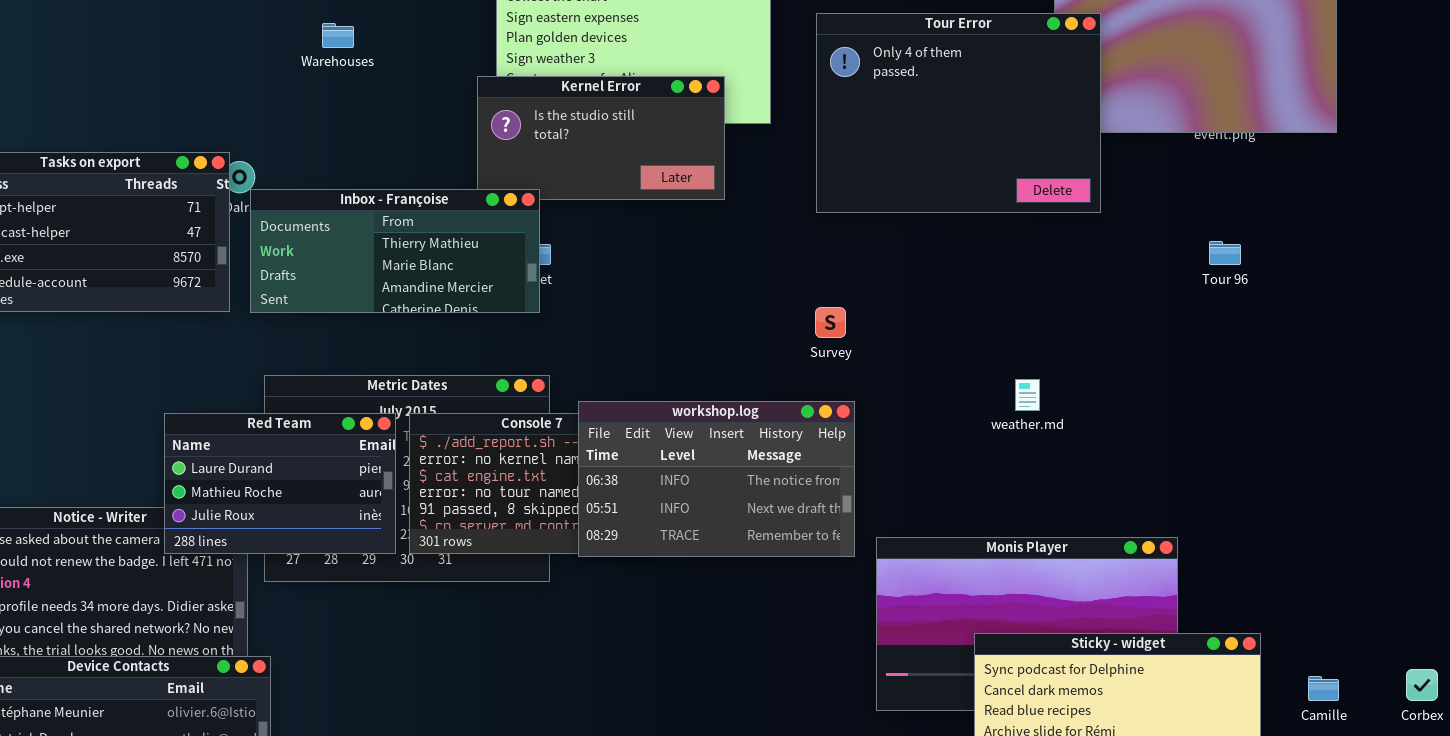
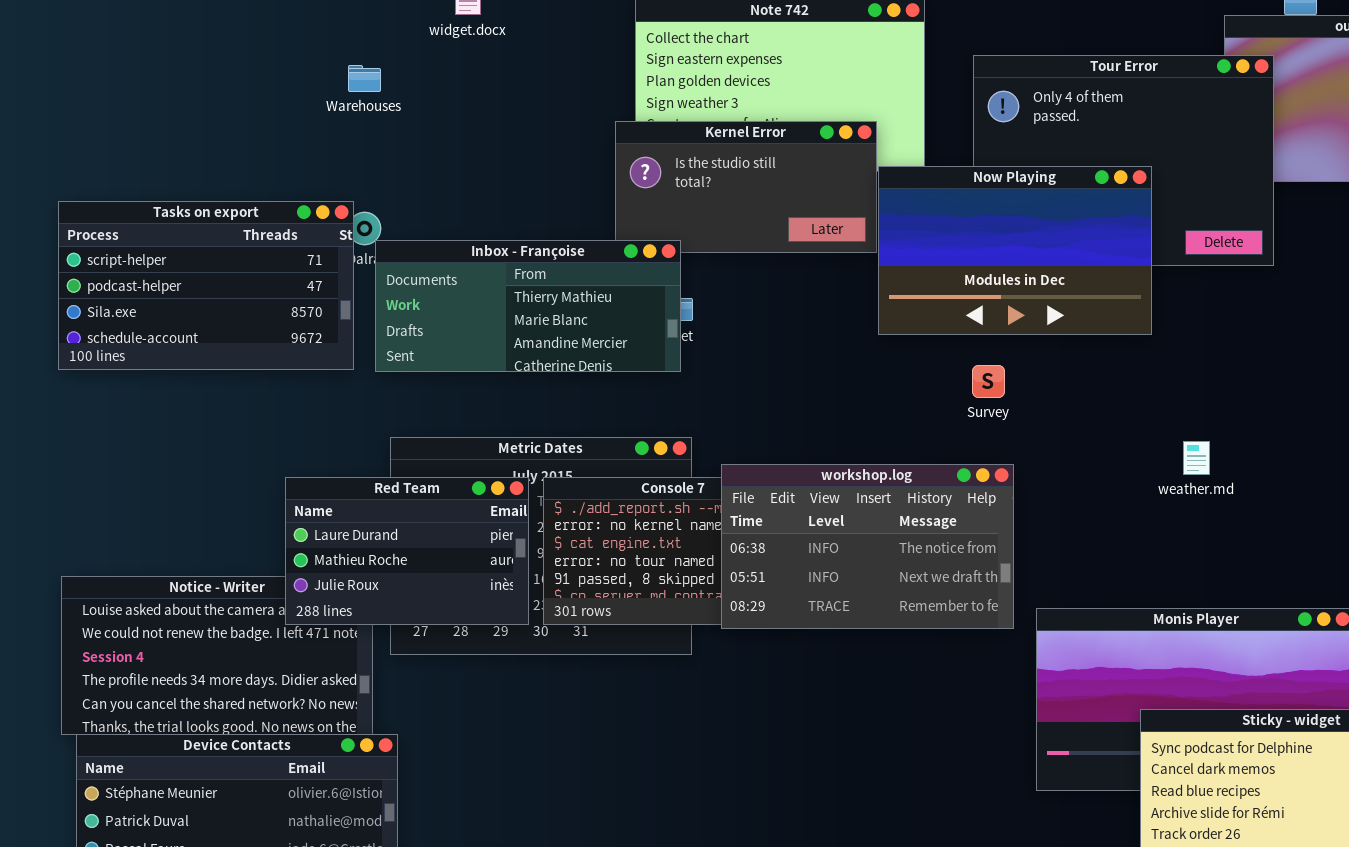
Warehouses: [322,23,354,48] -> [348,65,381,92], moved
Now Playing: none -> [878,166,1152,335], opened

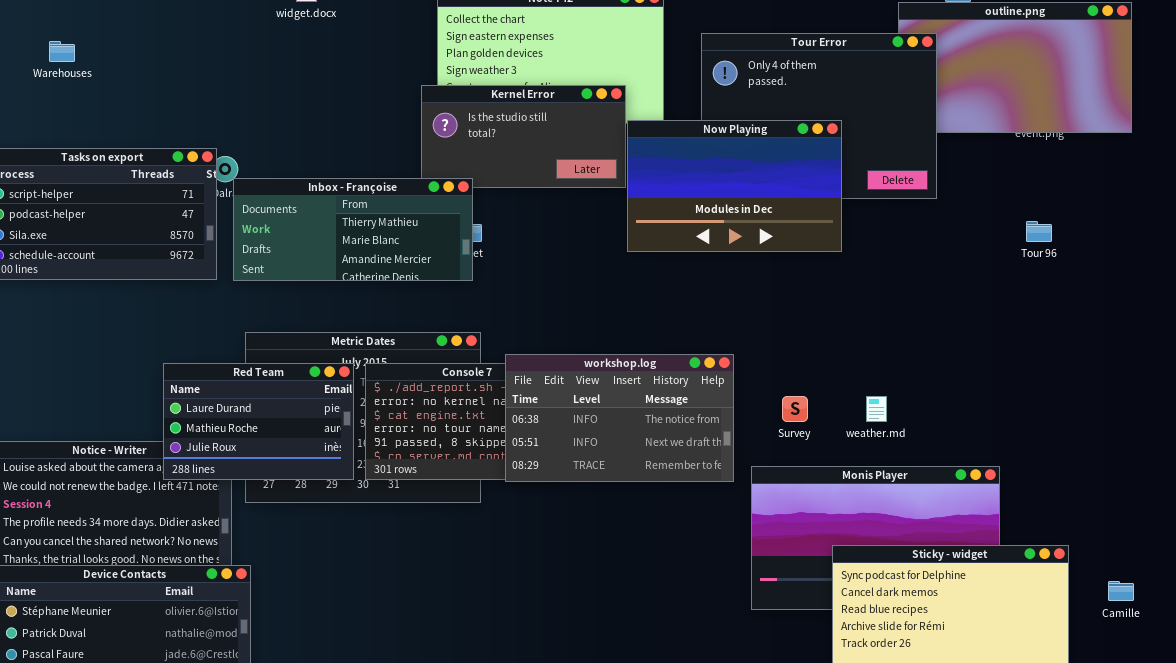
Warehouses: [348,65,381,92] -> [49,41,75,62], moved
Survey: [972,365,1005,398] -> [782,396,808,422], moved
weather.md: [1183,441,1210,475] -> [866,396,887,422], moved

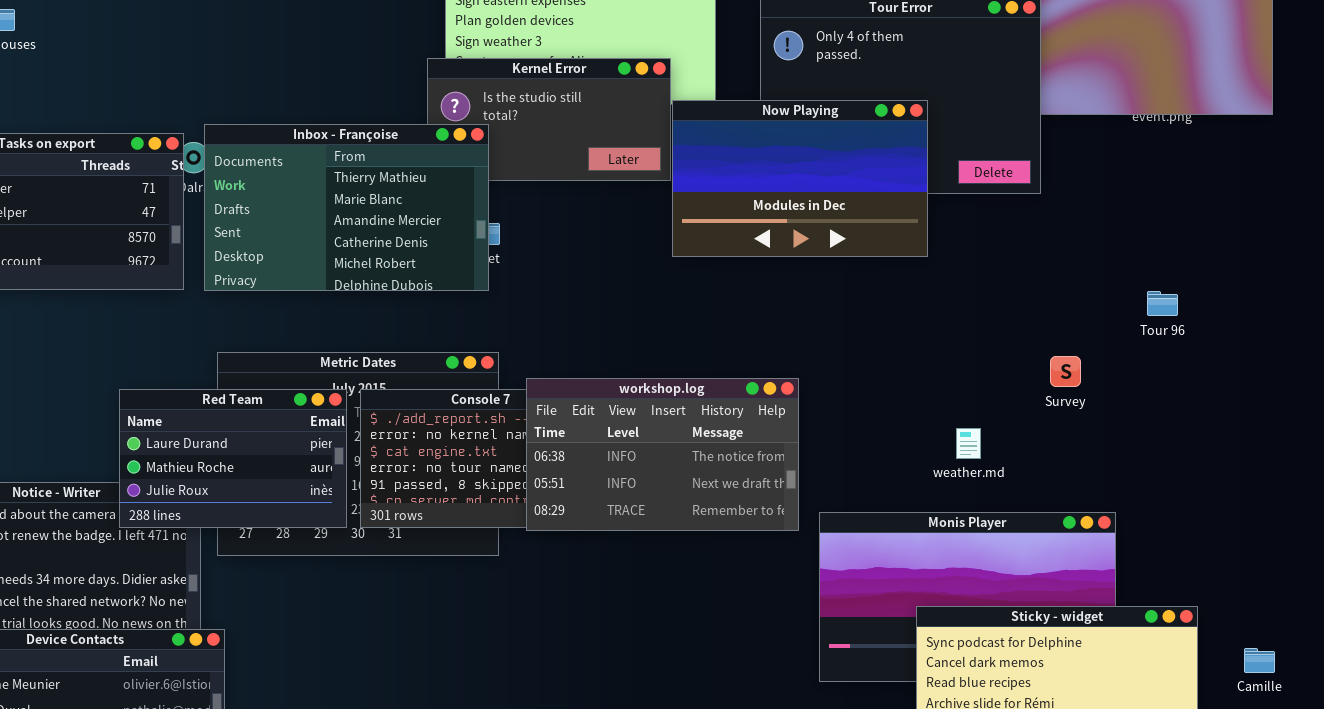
Inbox - Françoise: [233,178,473,281] -> [204,124,489,291], resized
Tour 96: [1026,221,1052,242] -> [1147,291,1178,316], moved
Survey: [782,396,808,422] -> [1050,356,1081,387], moved

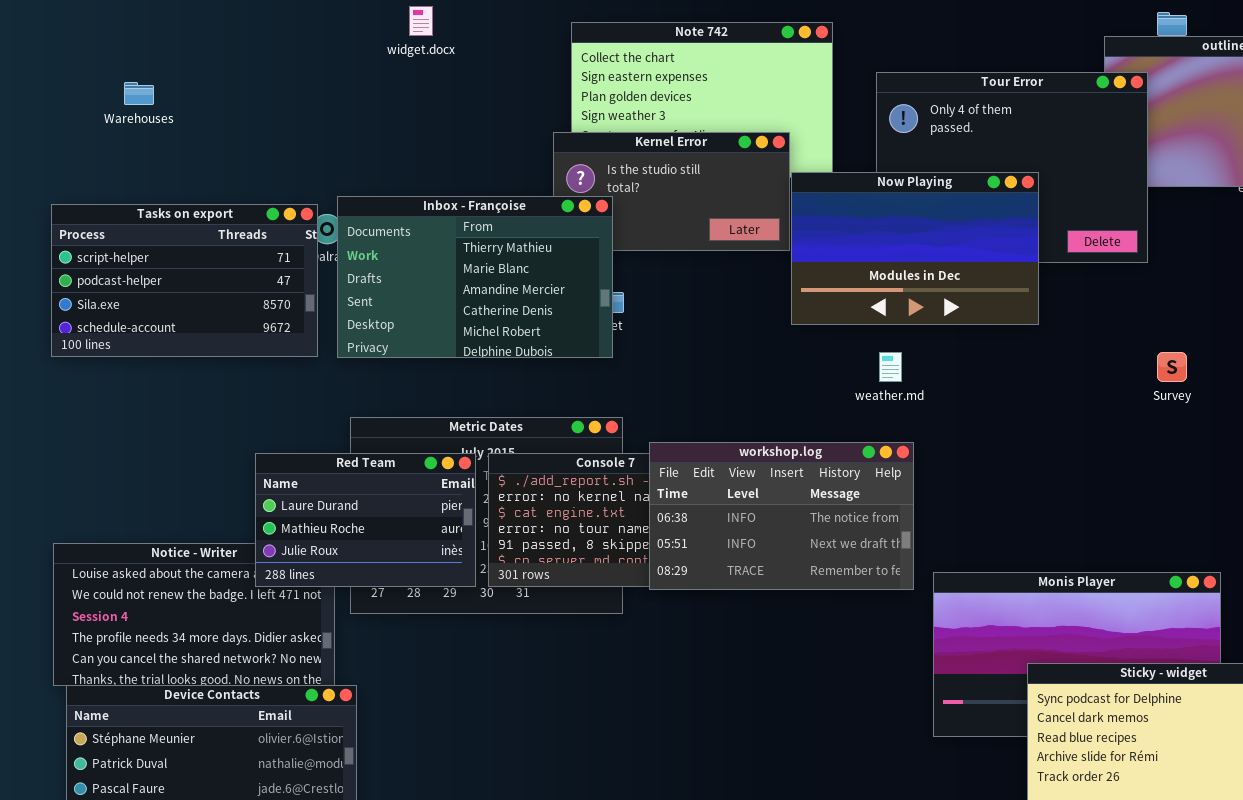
Survey: [1050,356,1081,387] -> [1157,352,1187,382], moved
weather.md: [956,428,981,459] -> [879,352,902,382], moved

